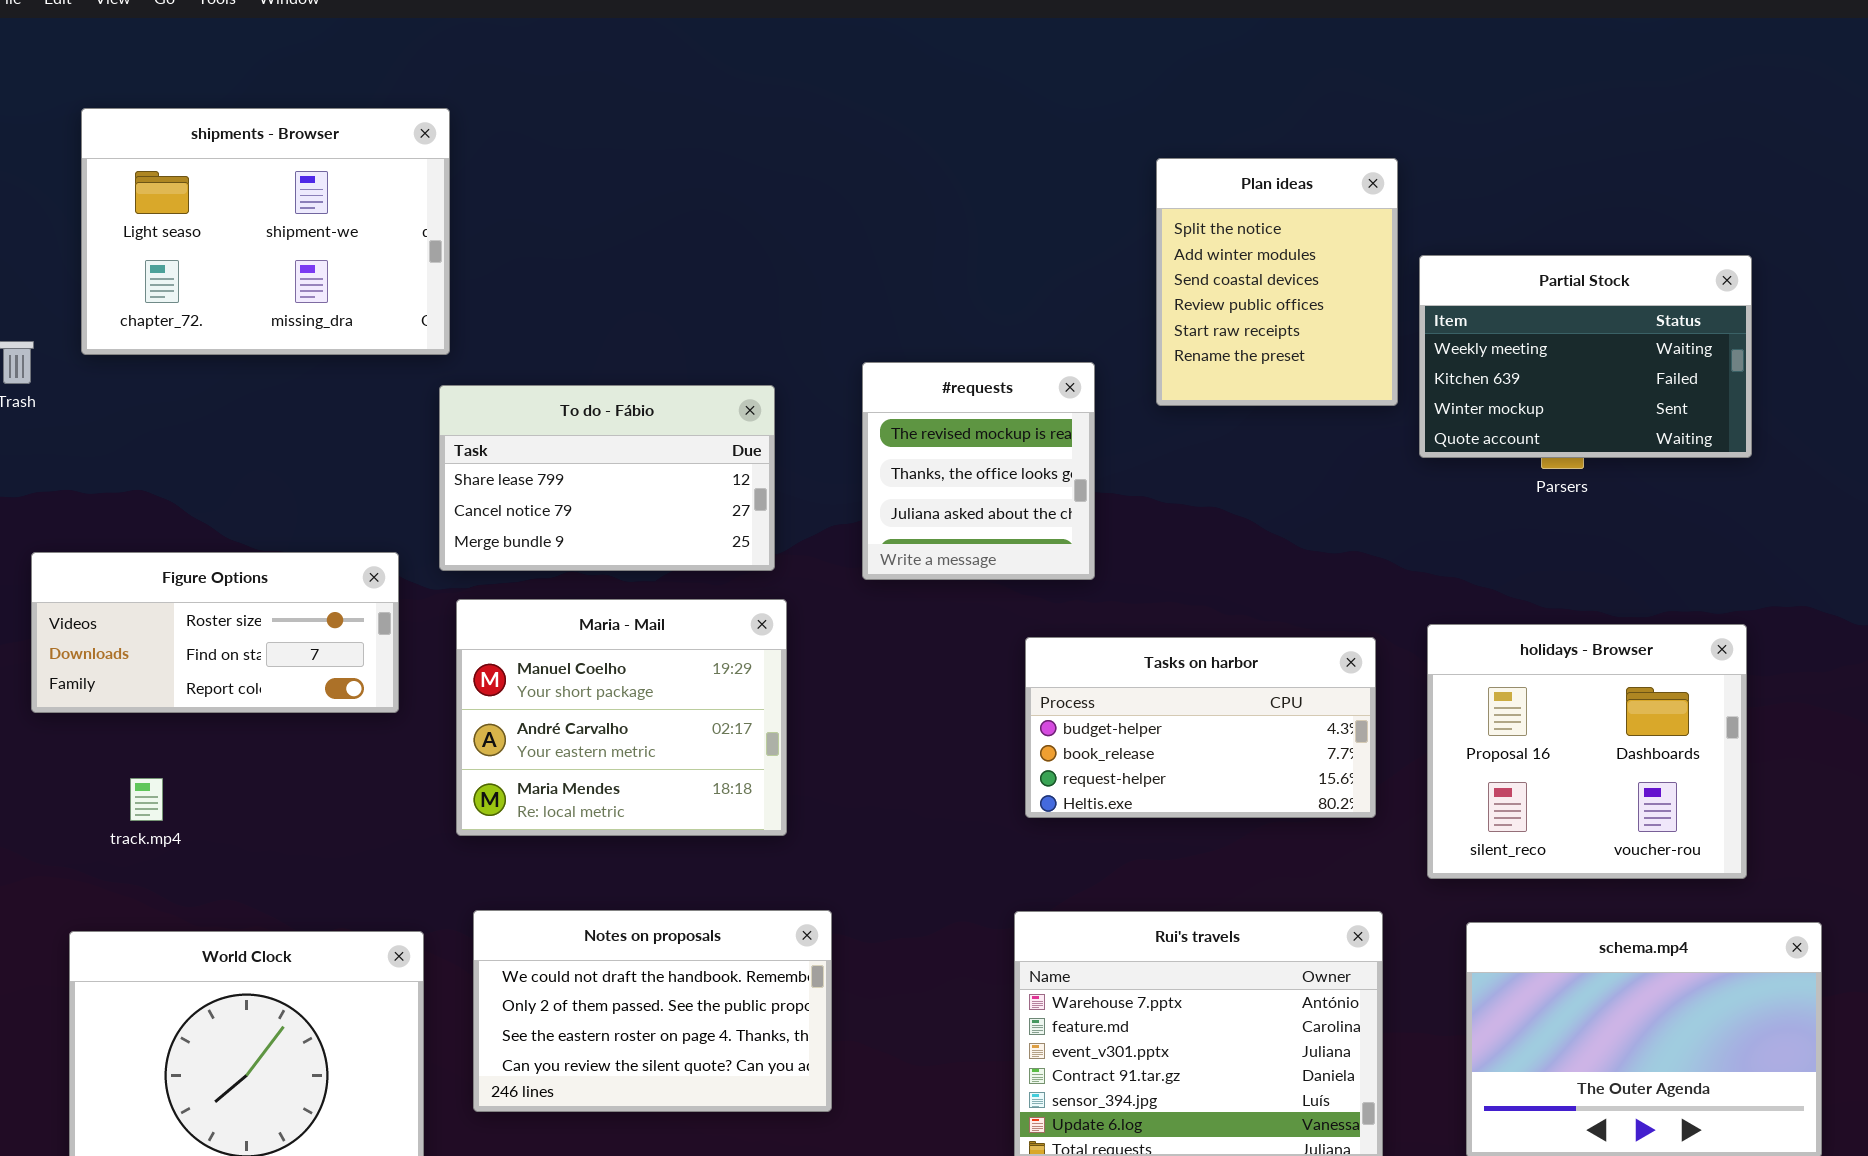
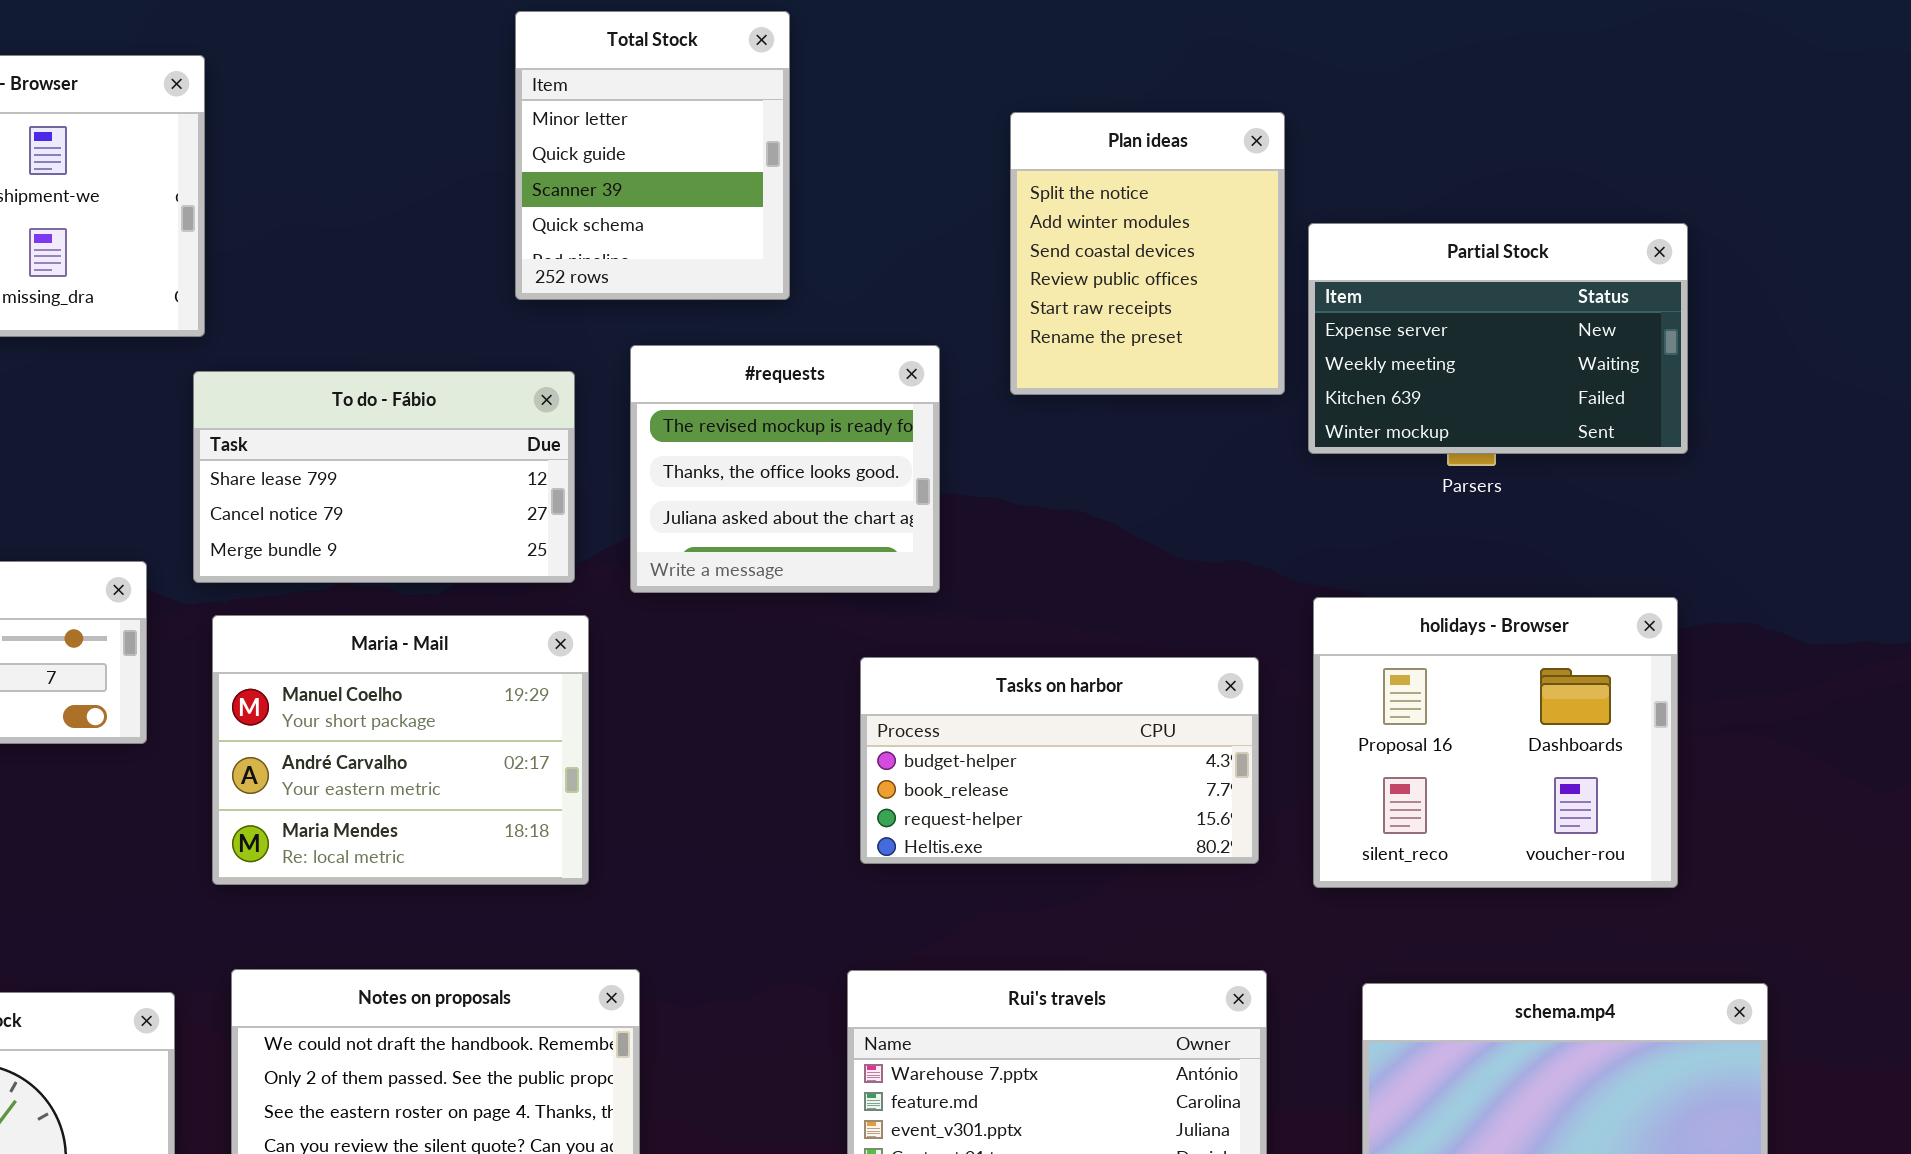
Total Stock: none -> [515,11,790,300], opened
Partial Stock: [1419,255,1752,458] -> [1308,223,1688,454], scrolled up 1 row
#requests: [862,362,1095,580] -> [630,345,940,593], resized
holidays - Browser: [1427,624,1747,879] -> [1313,597,1678,888], moved

